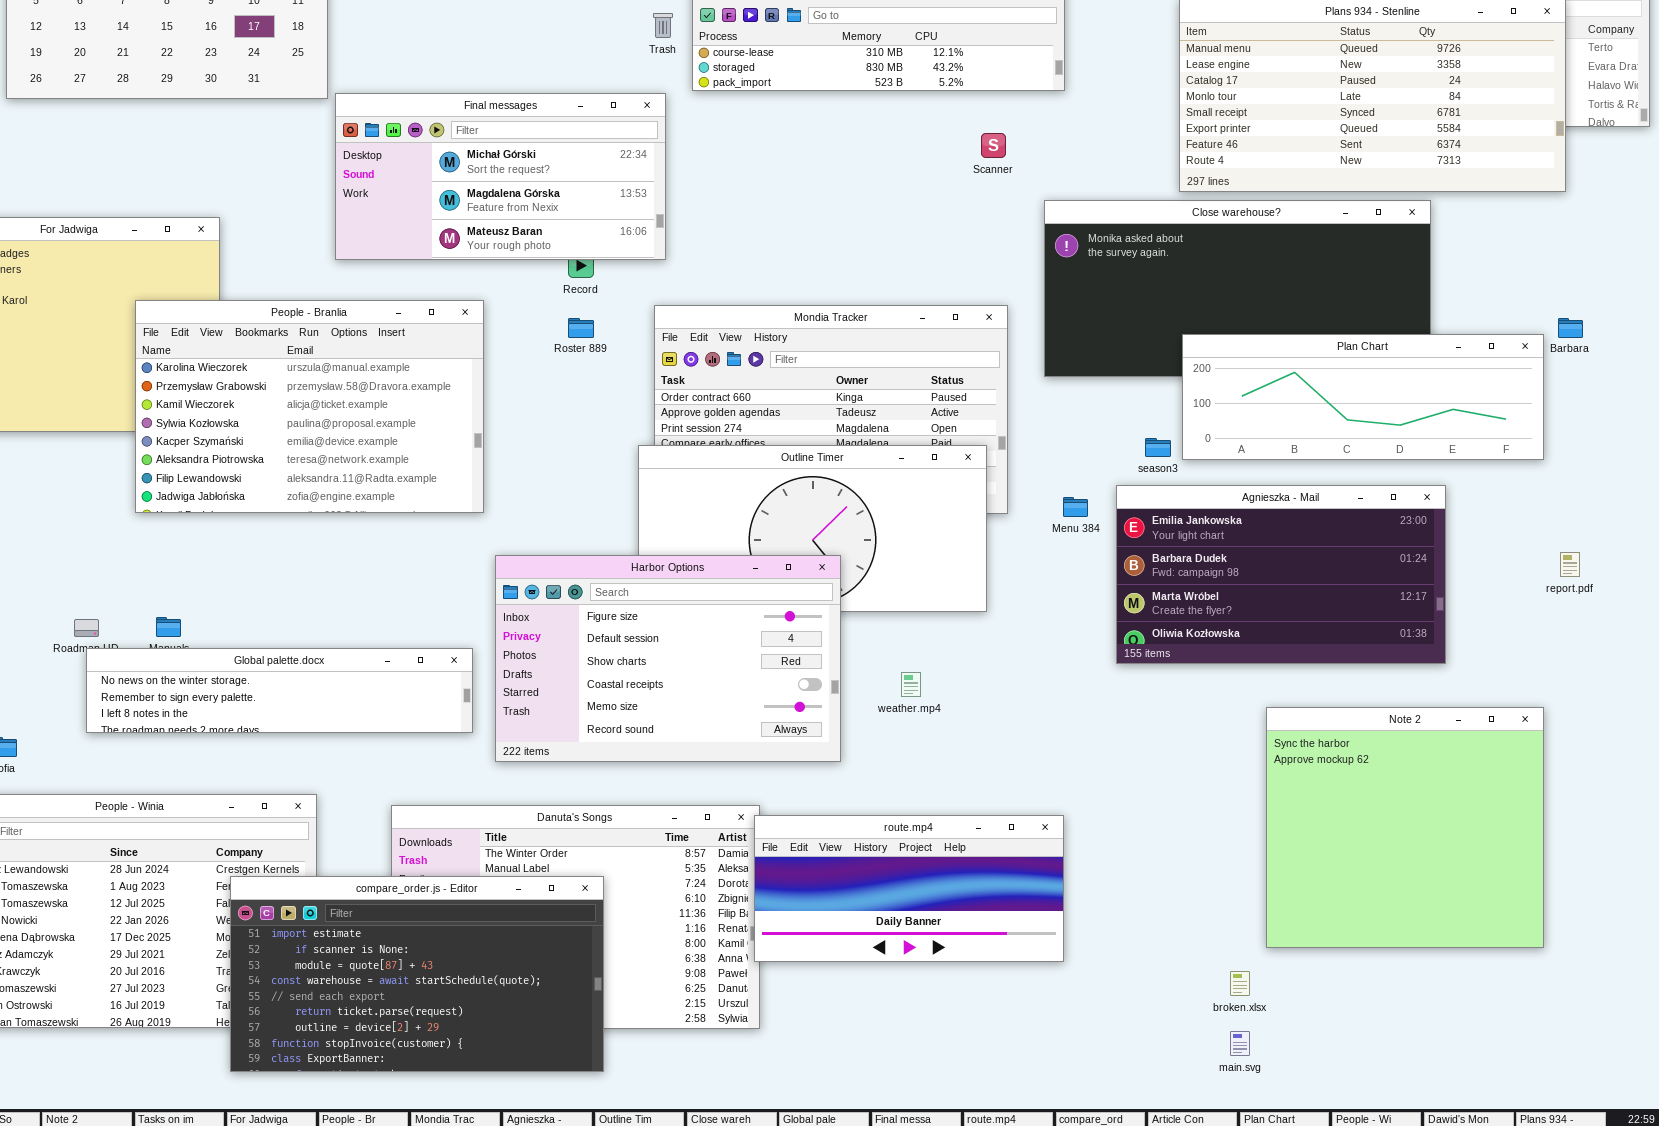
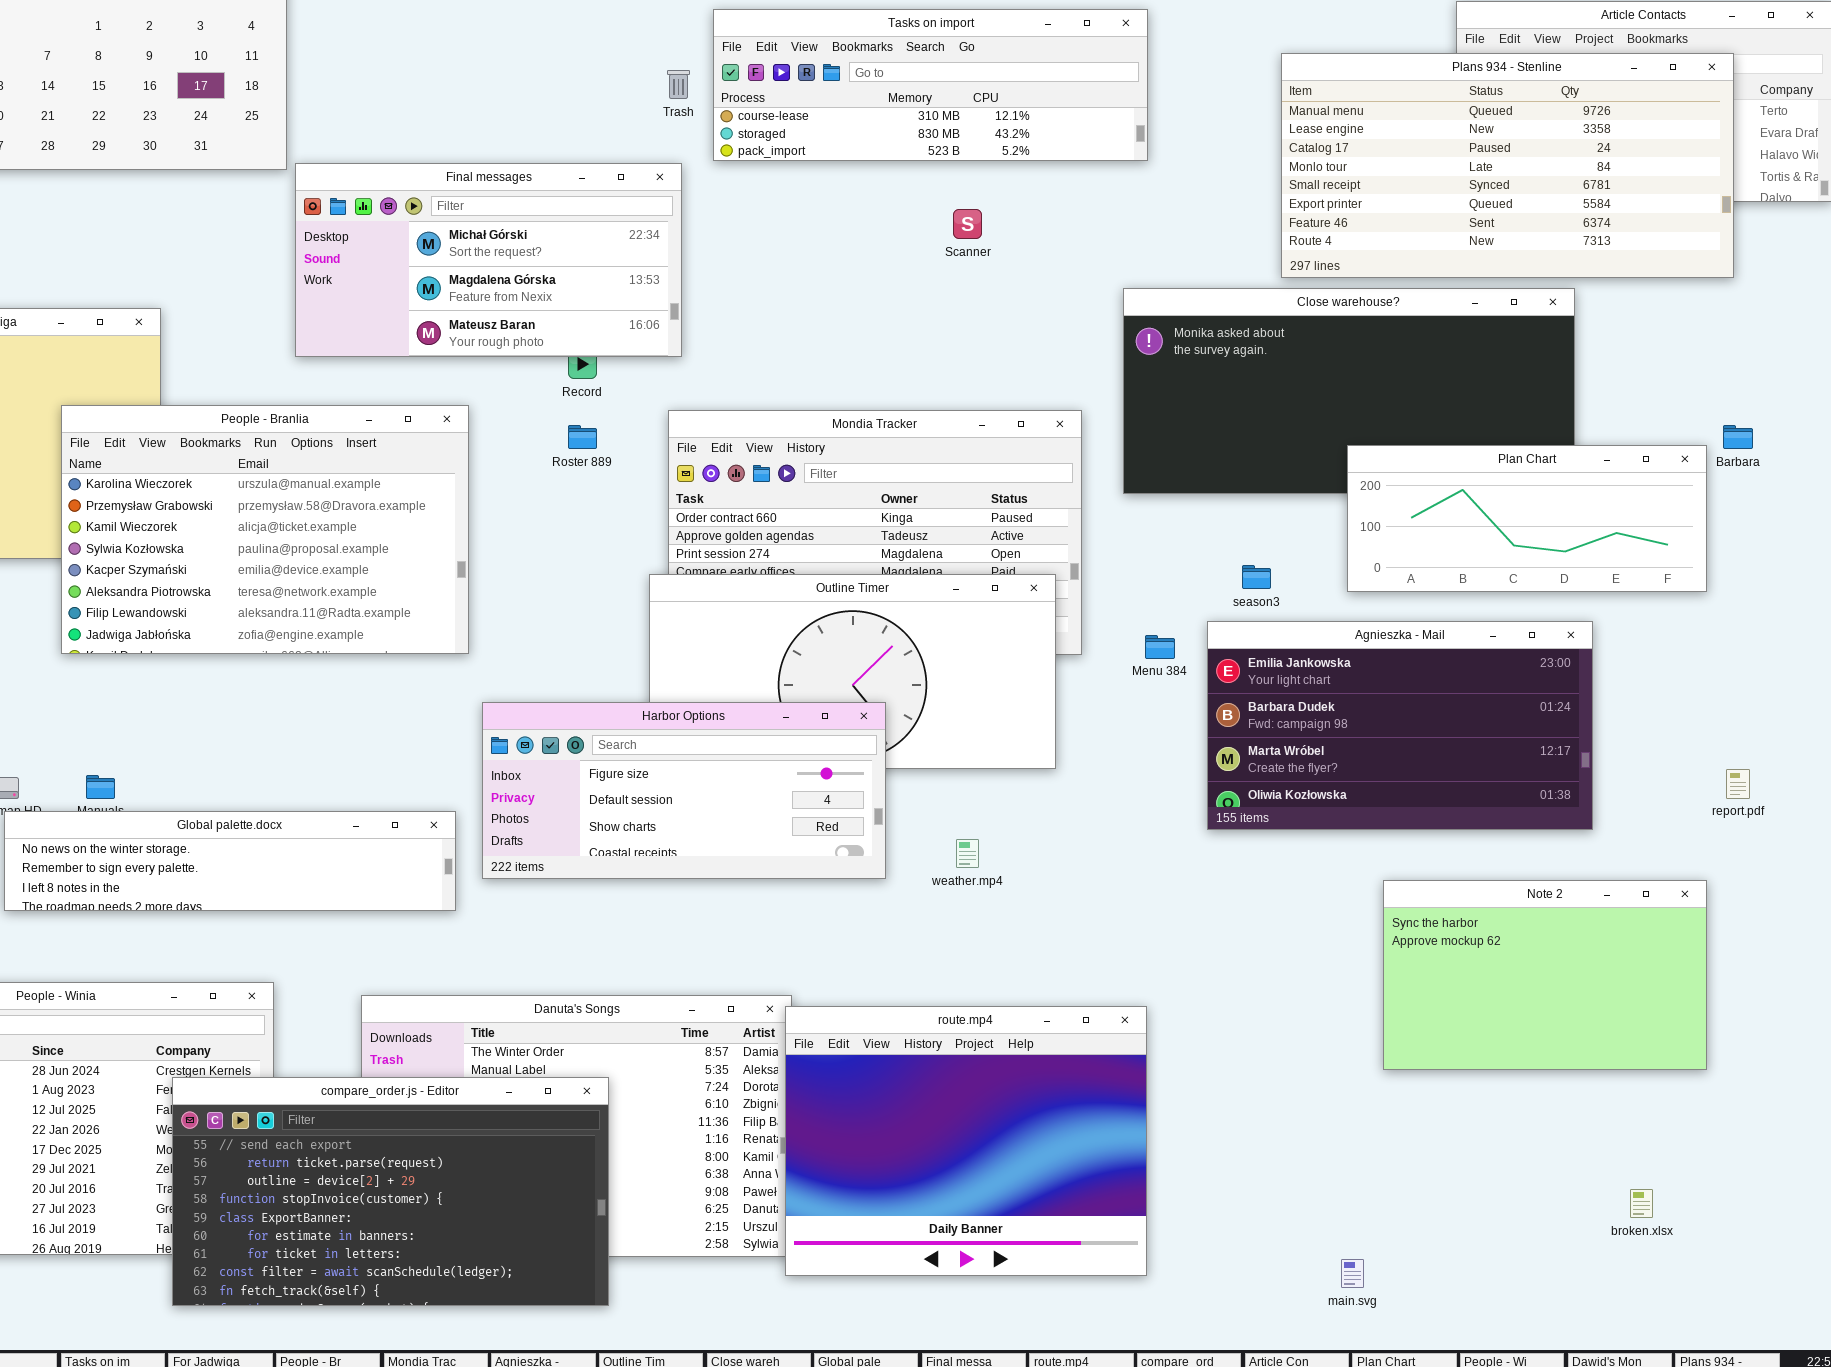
Scanner: [981,133,1006,158] -> [953,209,982,239], moved
Plan Chart: [1182,334,1544,460] -> [1347,445,1707,592], resized
report.pdf: [1560,552,1580,577] -> [1726,769,1750,799], moved
Harbor Options: [495,555,841,762] -> [482,702,886,879], resized
Note 2: [1266,707,1544,948] -> [1383,880,1707,1070], resized
route.mp4: [754,815,1064,962] -> [785,1006,1147,1276], resized
compare_order.js - Editor: [230,876,604,1072] -> [172,1077,609,1306], scrolled down 4 rows
broken.xlsx: [1230,971,1250,996] -> [1630,1189,1653,1218], moved

